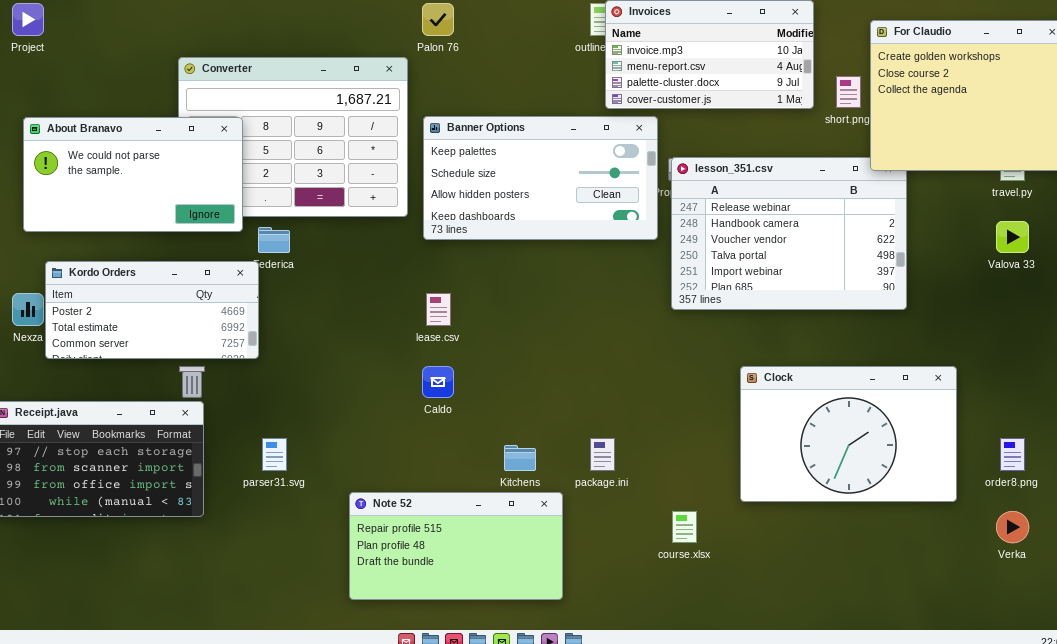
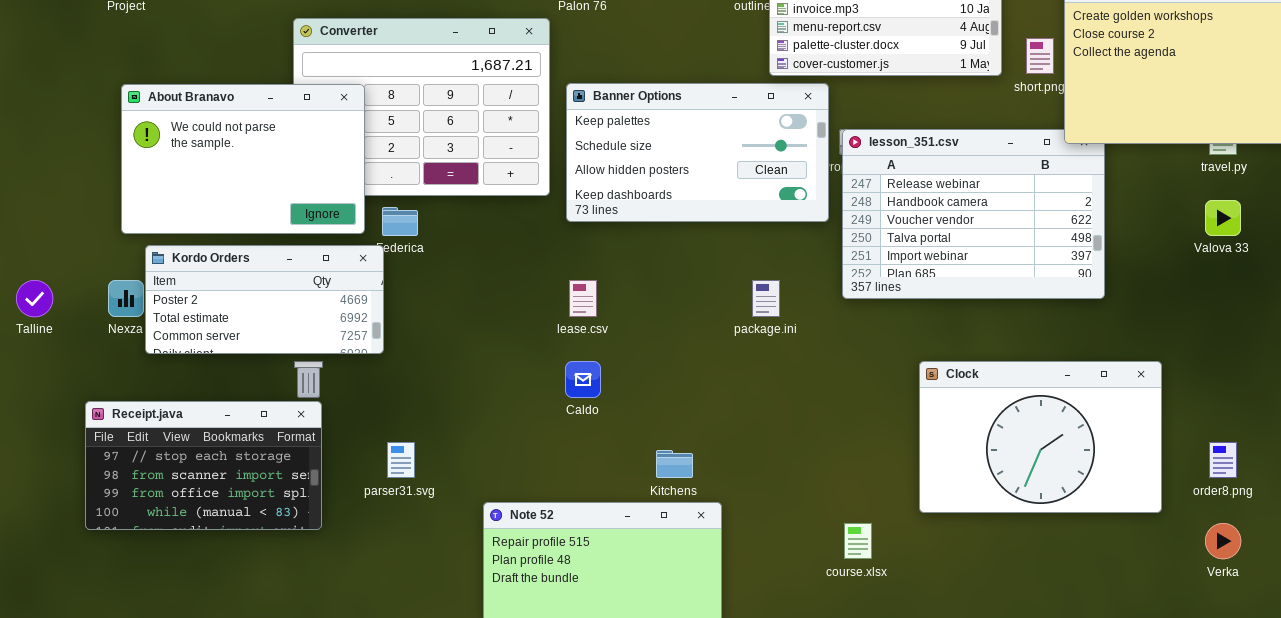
About Branavo: [23,117,243,232] -> [121,84,365,234], resized
package.ini: [590,438,615,471] -> [752,280,780,317], moved

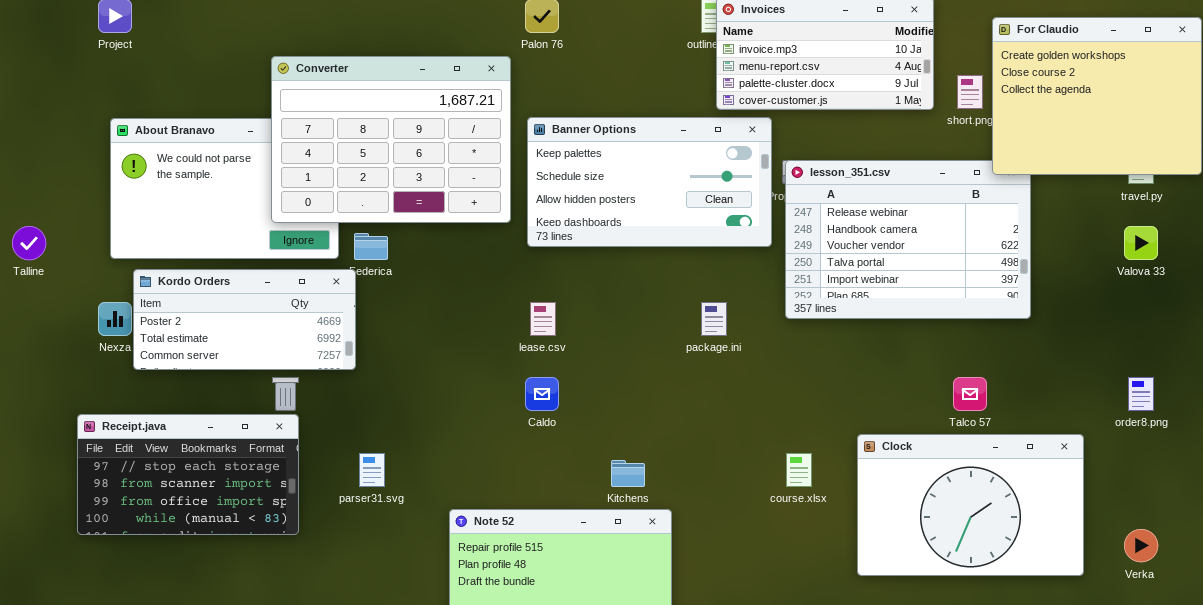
Converter: [293,18,550,196] -> [271,56,511,223], raised
Talline: [16,280,53,317] -> [12,226,46,260], moved
Clock: [919,361,1162,513] -> [857,434,1084,576], moved
order8.png: [1209,442,1237,478] -> [1128,377,1154,411], moved
course.xlsx: [844,523,872,559] -> [786,453,812,487], moved

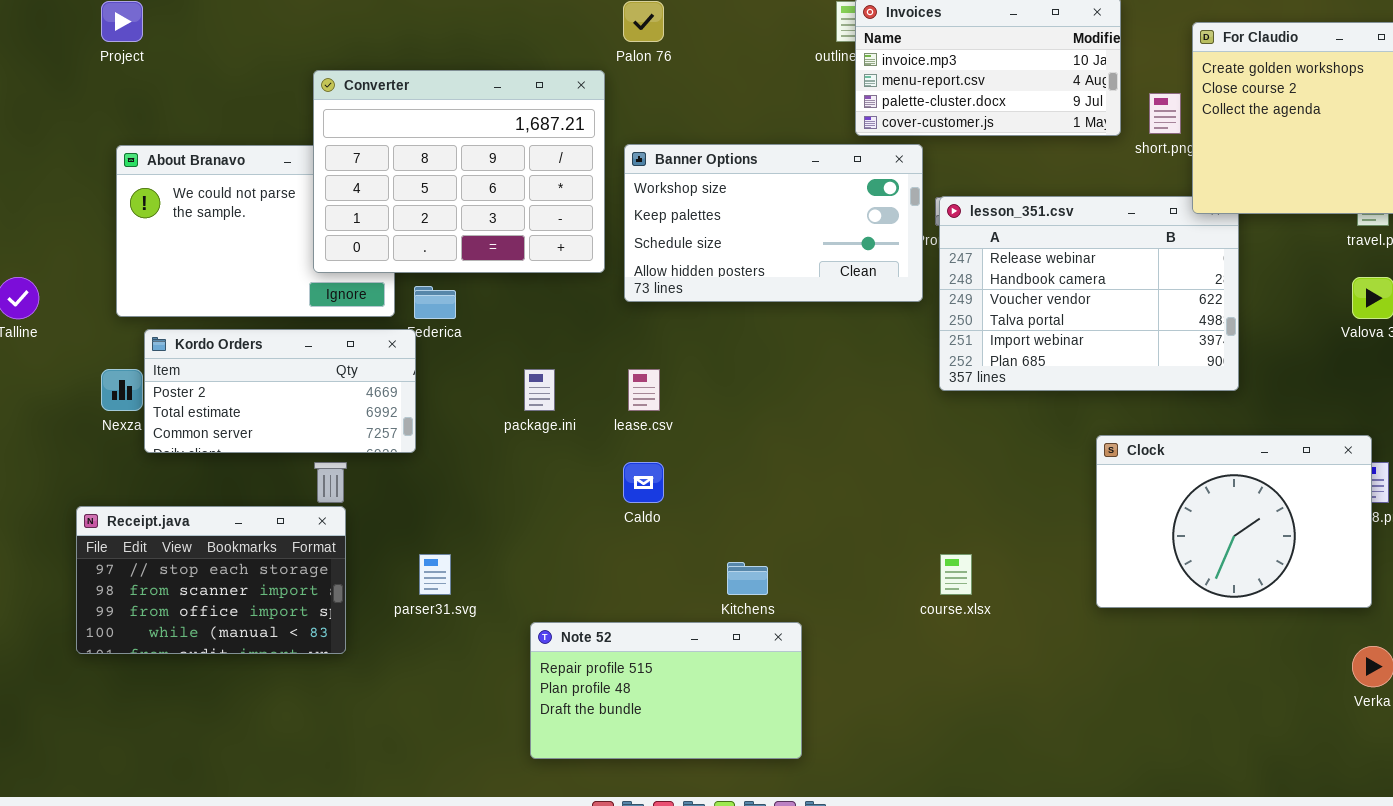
Banner Options: [527,117,772,247] -> [624,144,923,302], scrolled up 1 row
package.ini: [701,302,727,336] -> [524,369,555,411], moved
Clock: [857,434,1084,576] -> [1096,435,1372,608], moved

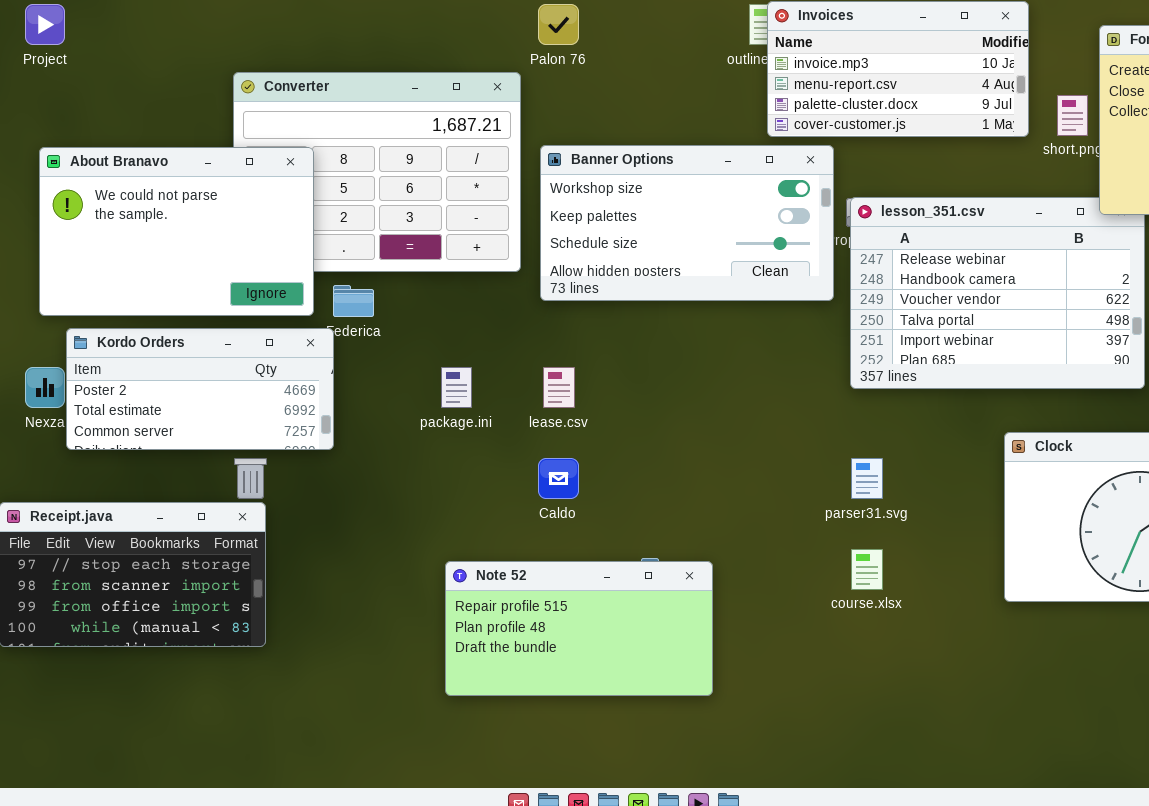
About Branavo: [116,145,395,317] -> [39,147,314,316], raised
parser31.svg: [419,554,451,595] -> [851,458,883,499], moved
Note 52: [530,622,802,759] -> [445,561,713,696], moved

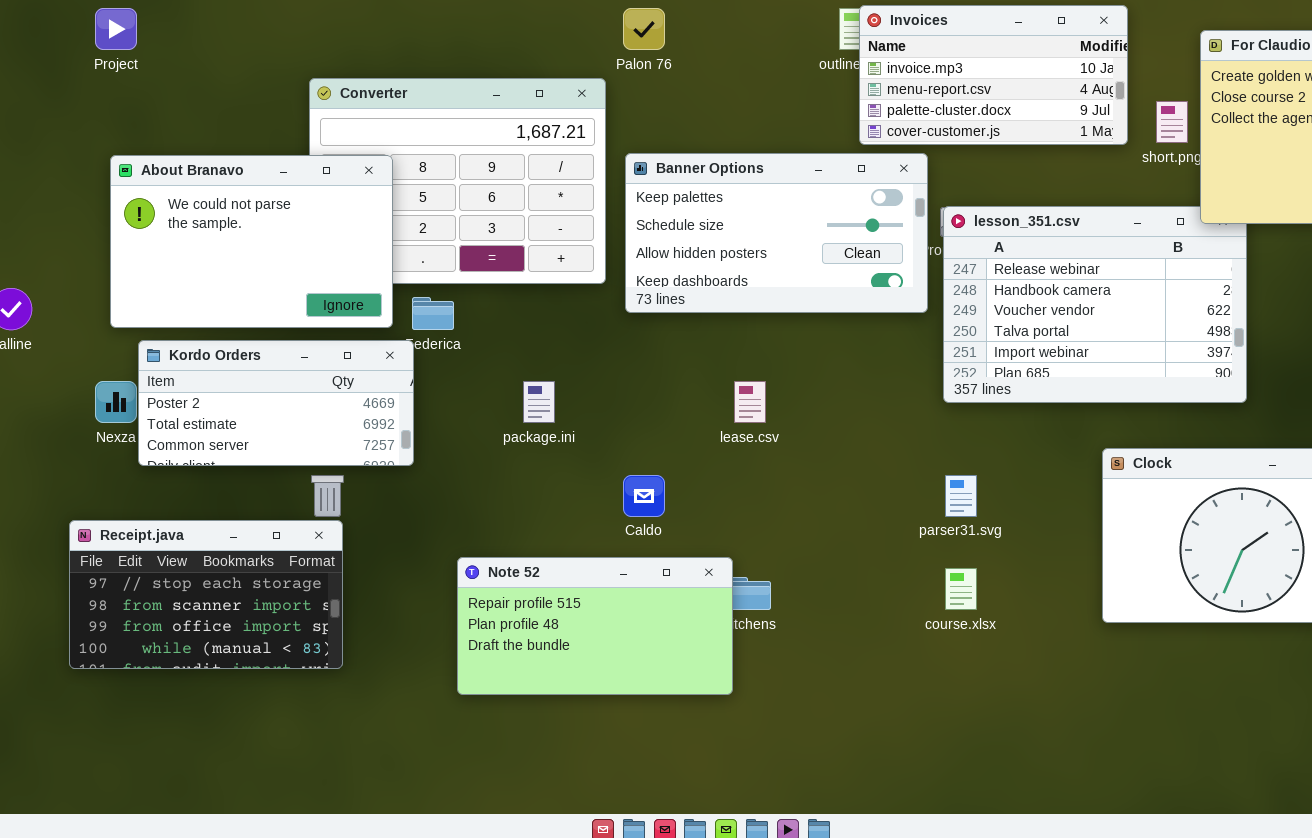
Banner Options: [540,145,834,301] -> [625,153,928,313], scrolled down 1 row
lease.csv: [543,367,575,408] -> [734,381,766,423], moved
Note 52: [445,561,713,696] -> [457,557,733,695], moved

